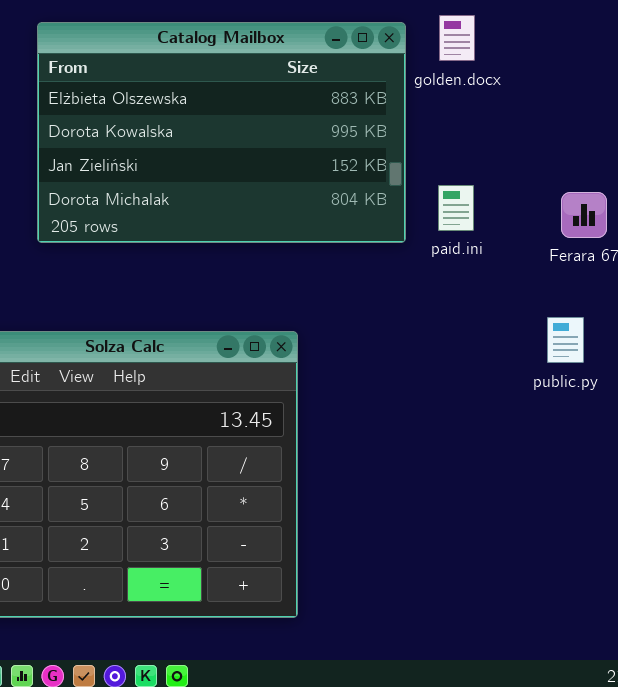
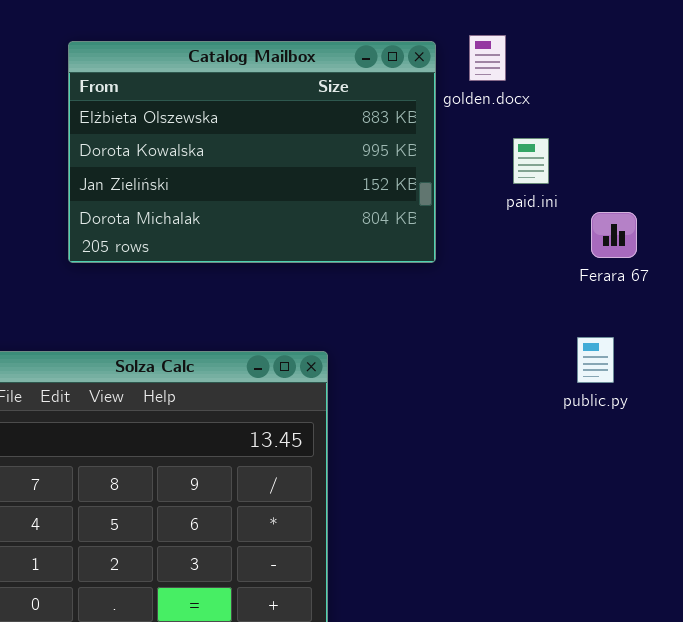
paid.ini: [438,185,474,231] -> [513,138,549,184], moved

